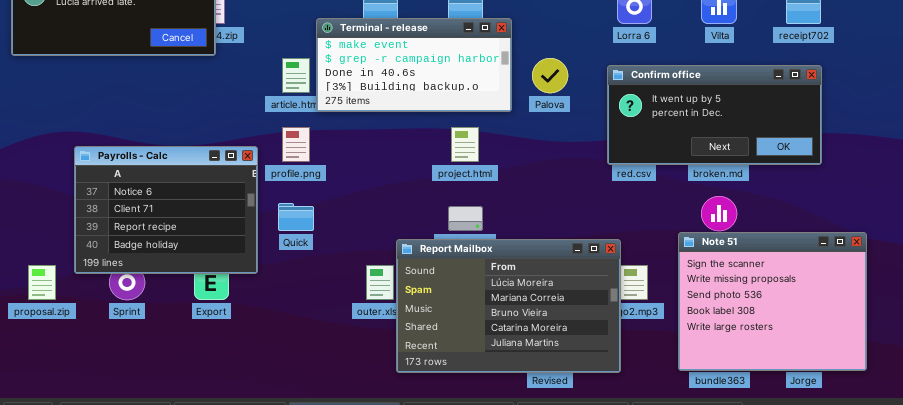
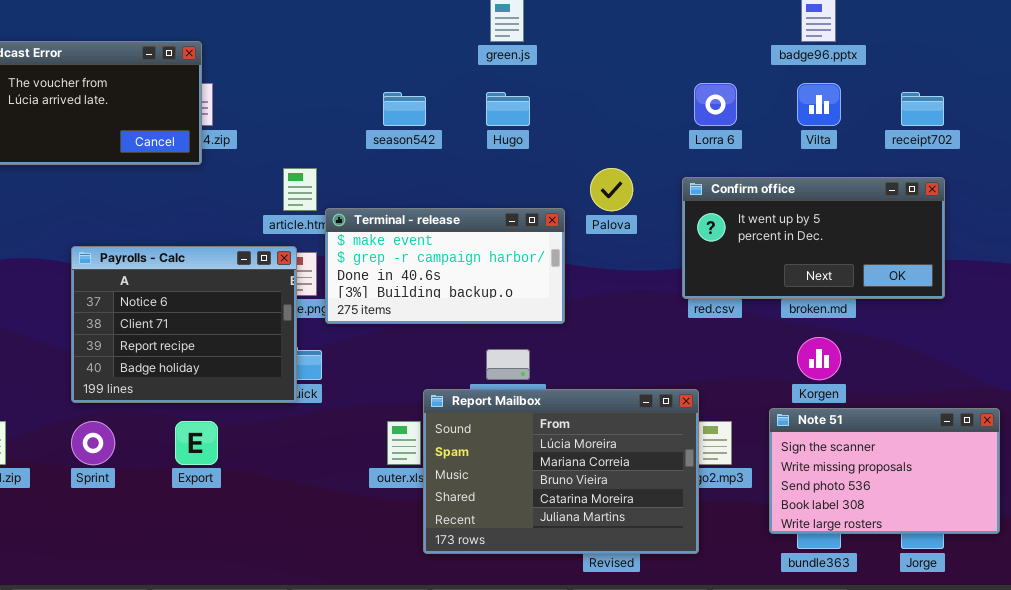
Terminal - release: [316,18,512,112] -> [325,208,565,324], moved
Payrolls - Calc: [74,146,258,274] -> [71,246,297,403], moved
Note 51: [678,232,867,371] -> [769,408,1000,534], moved, resized

